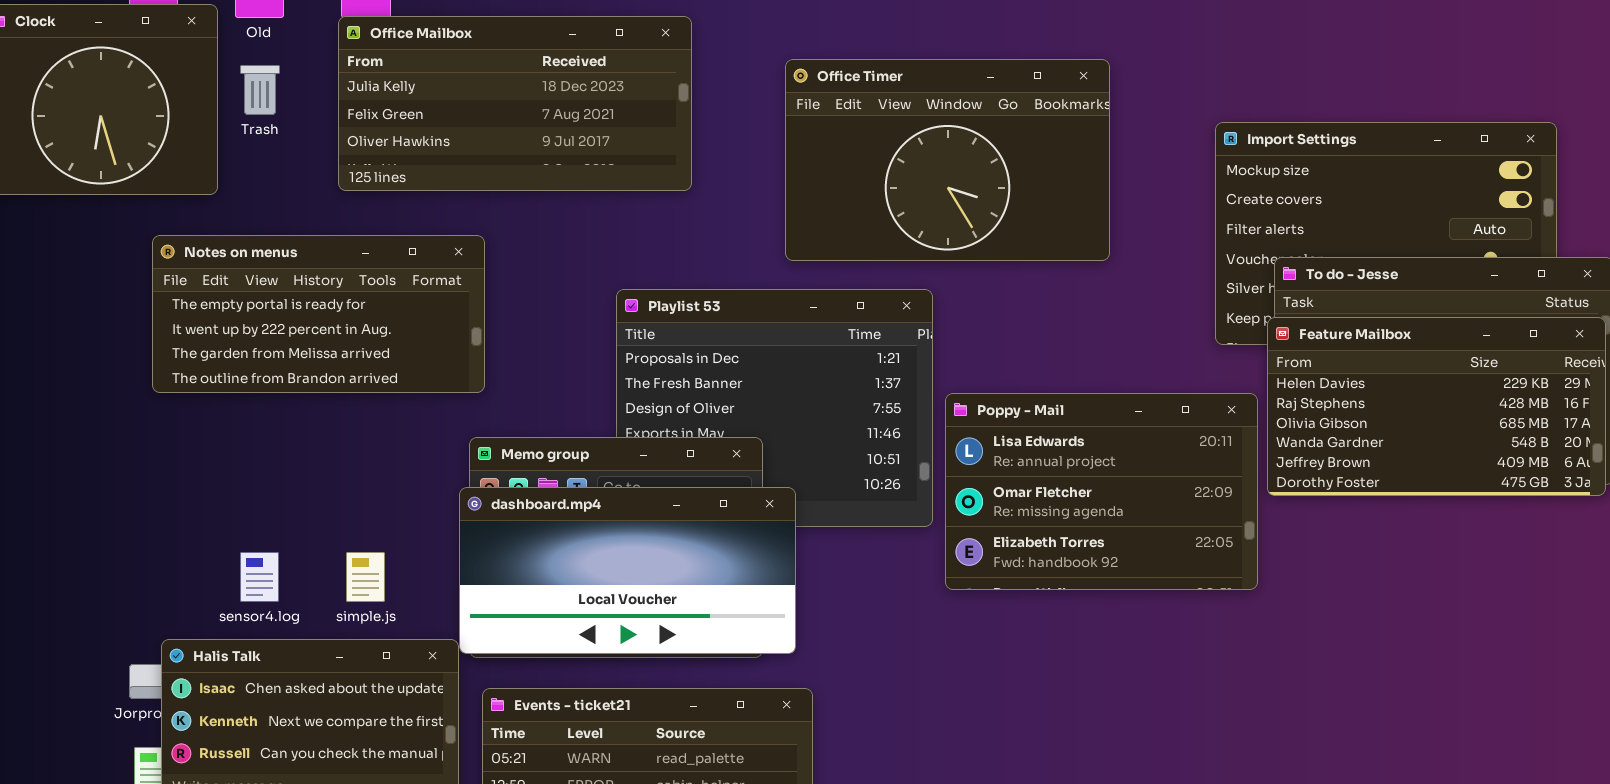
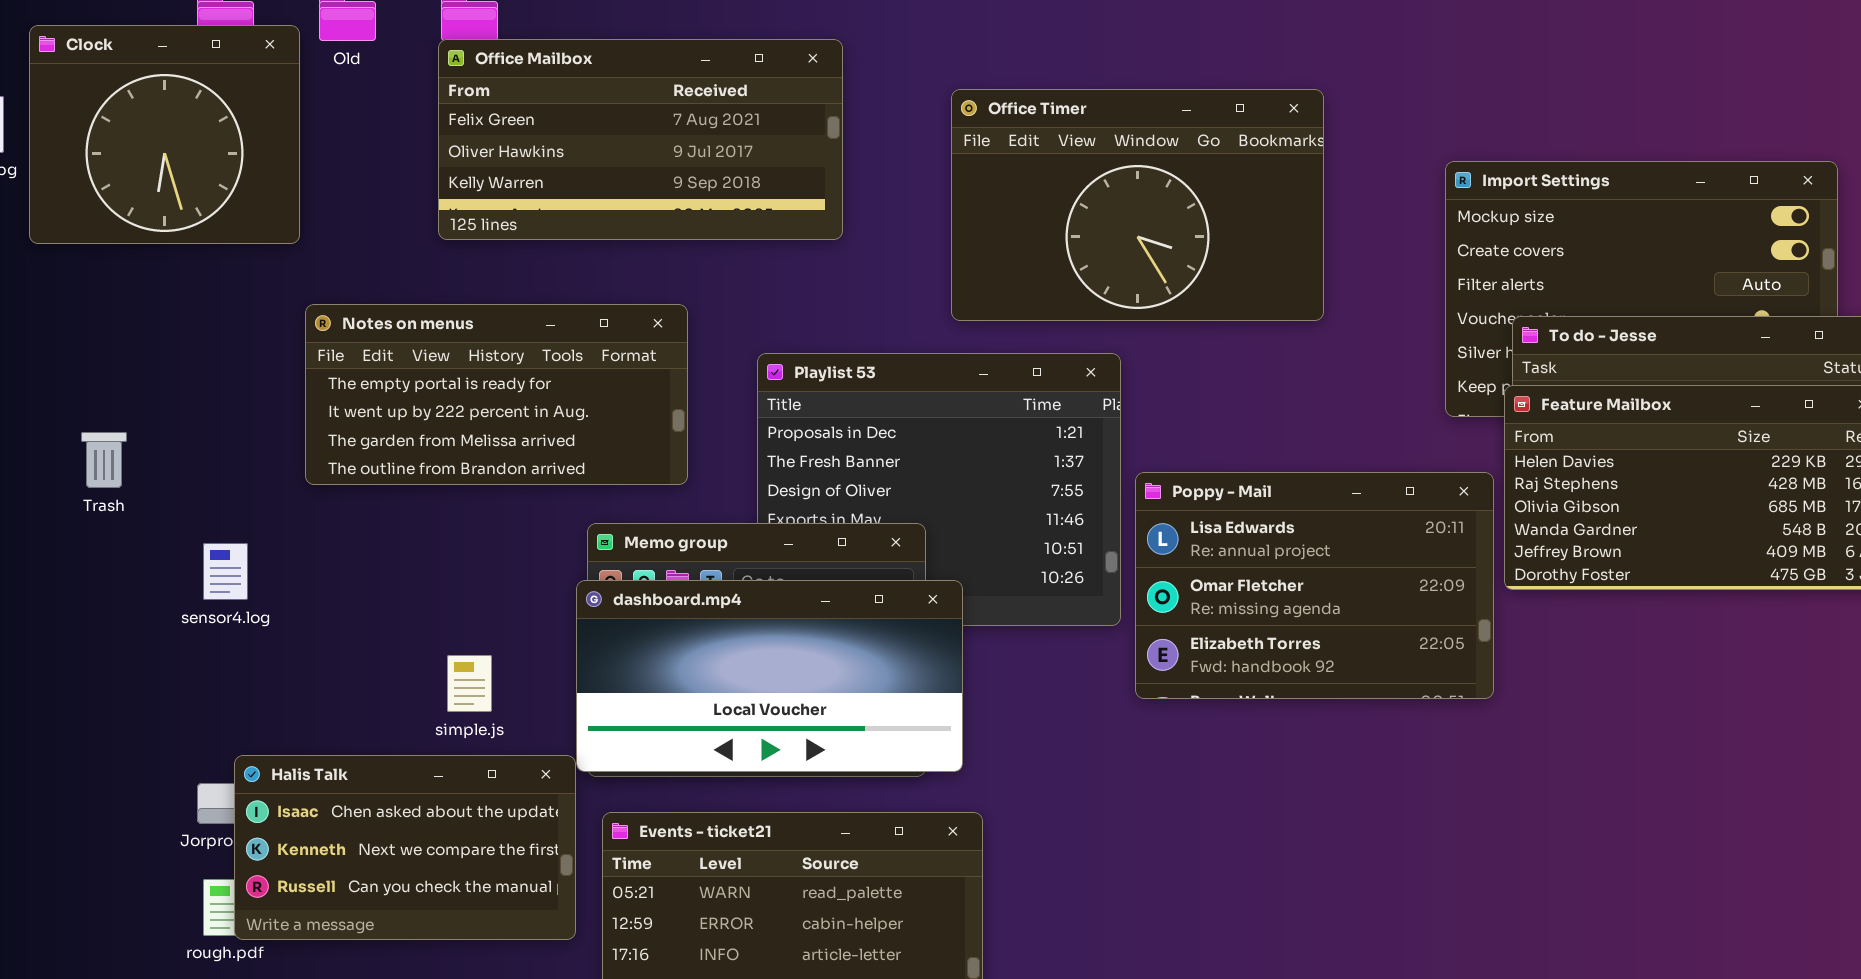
Office Mailbox: [338,16,692,191] -> [438,39,843,240], scrolled down 1 row
Trash: [240,65,280,115] -> [81,432,127,488], moved
Notes on menus: [152,235,485,393] -> [305,304,688,485], moved
sensor4.log: [240,552,279,602] -> [203,543,248,600], moved

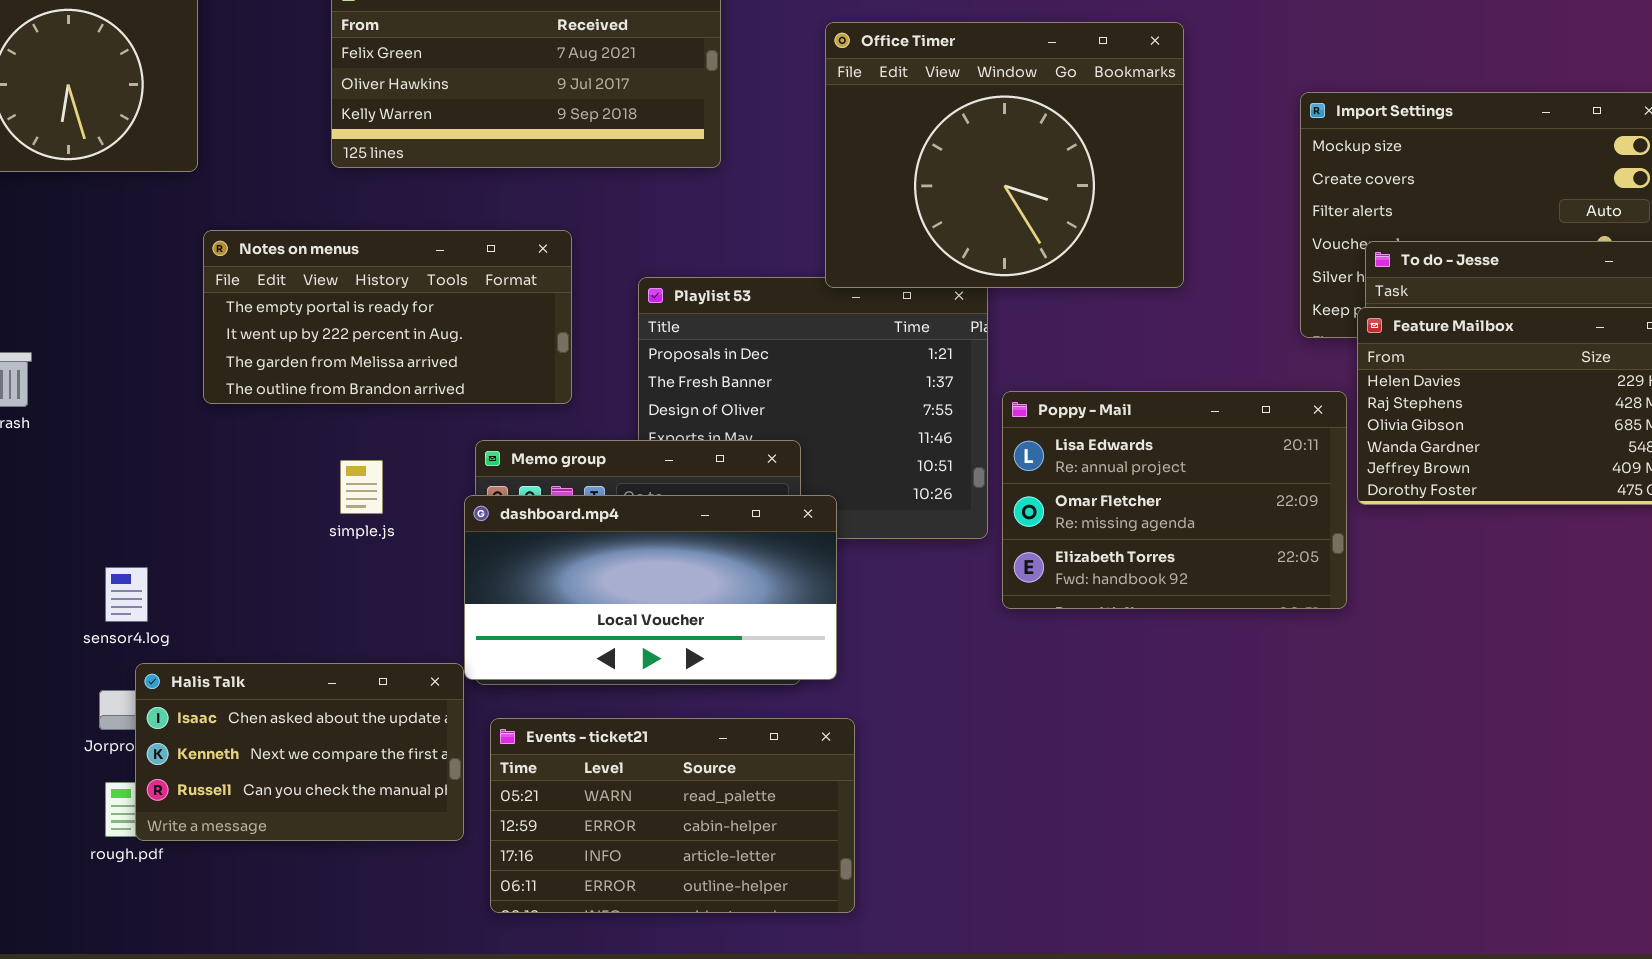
Office Timer: [951,89,1324,321] -> [825,22,1184,288], resized
sensor4.log: [203,543,248,600] -> [105,567,148,622], moved
simple.js: [447,655,492,712] -> [340,460,383,514], moved

